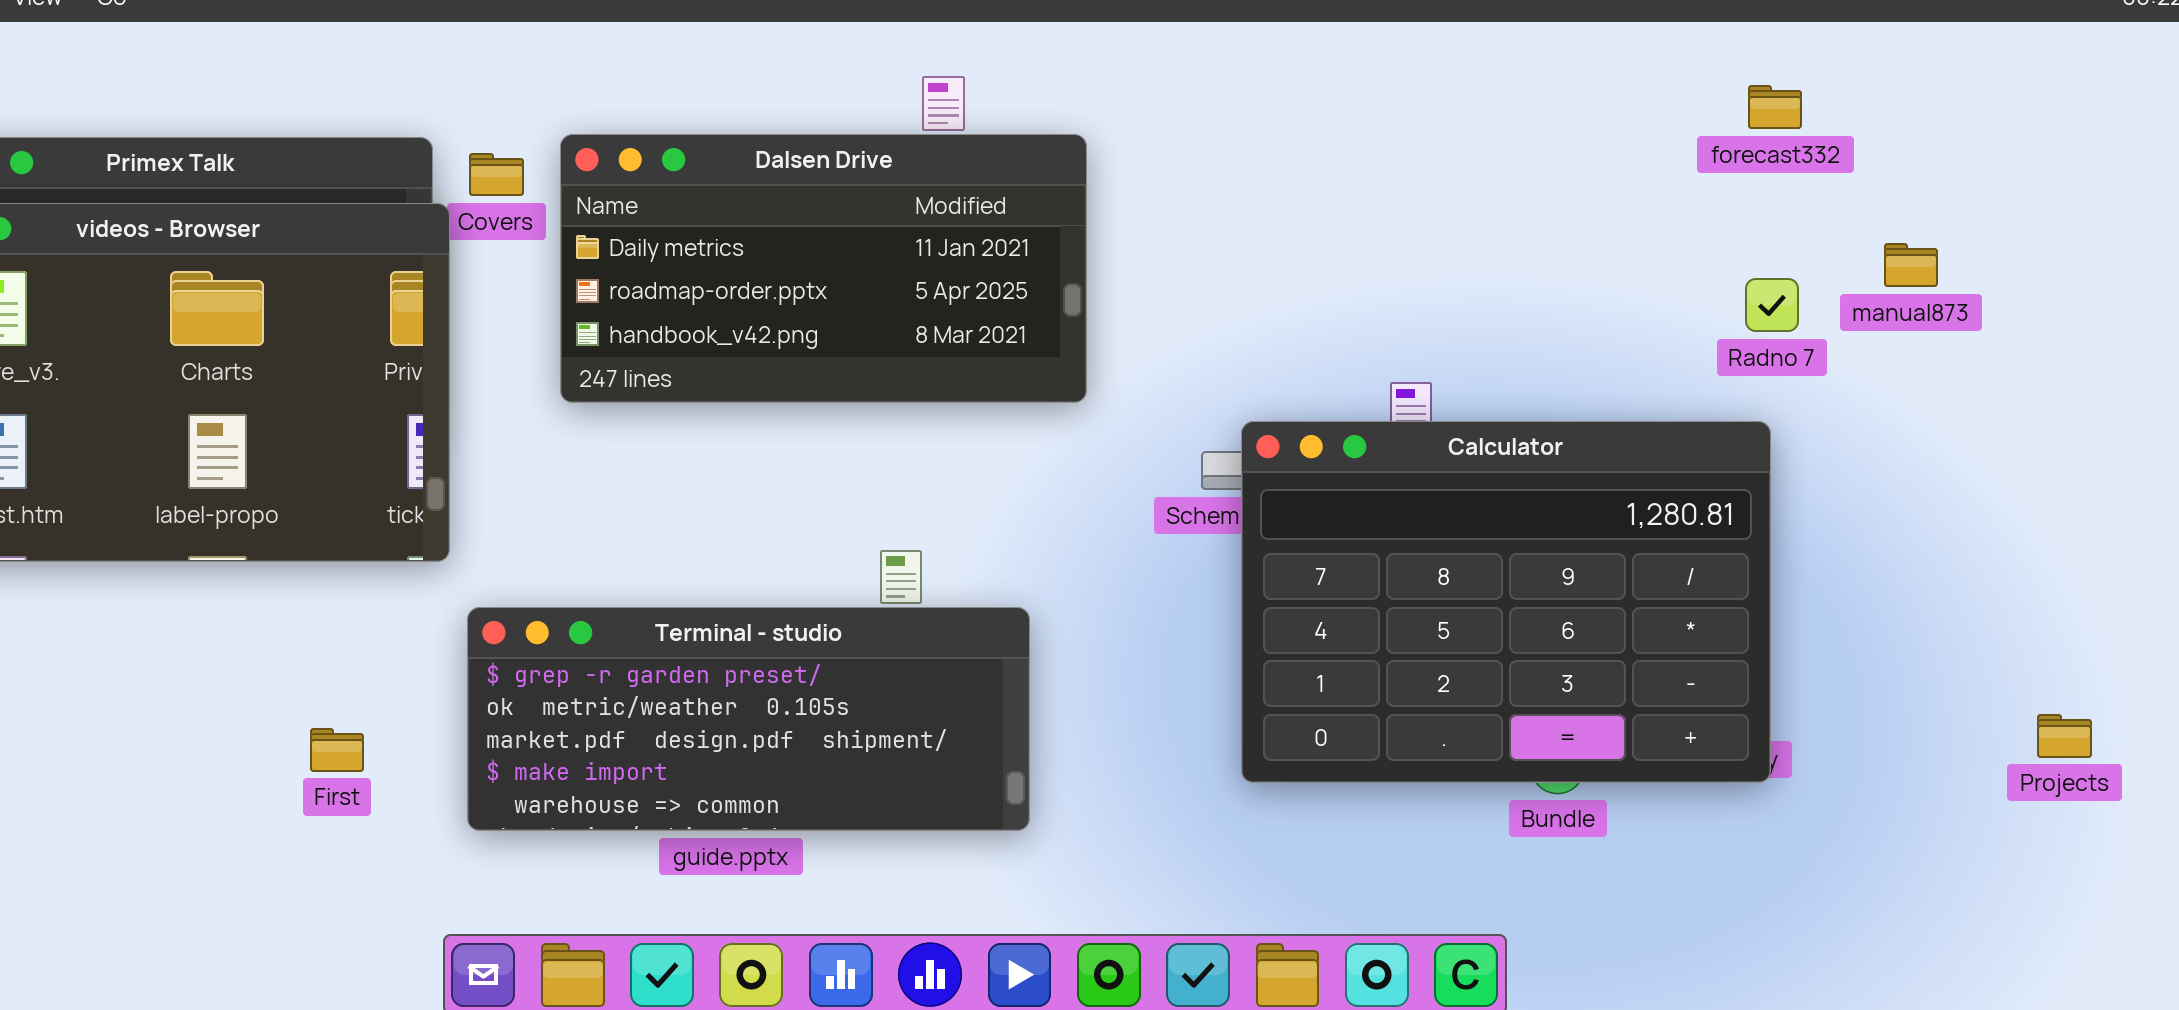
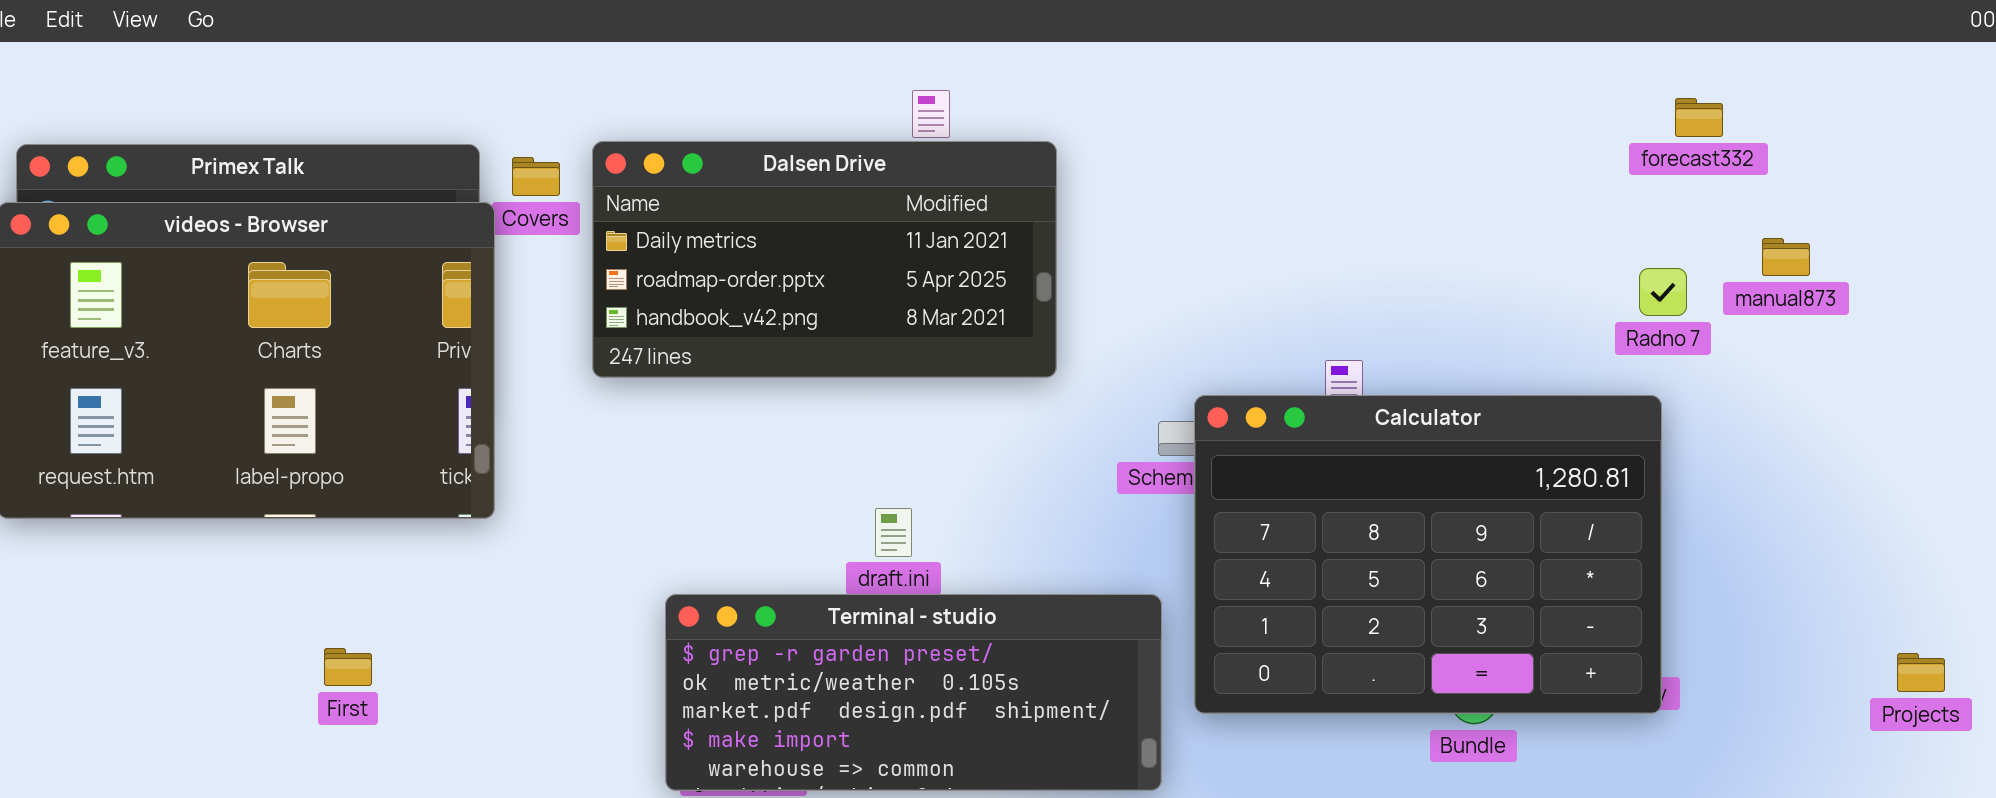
forecast332: [1748,85,1802,129] -> [1675,98,1723,137], moved
Terminal - studio: [467,607,1030,831] -> [665,594,1162,791], moved
First: [310,728,364,772] -> [324,648,372,686], moved

